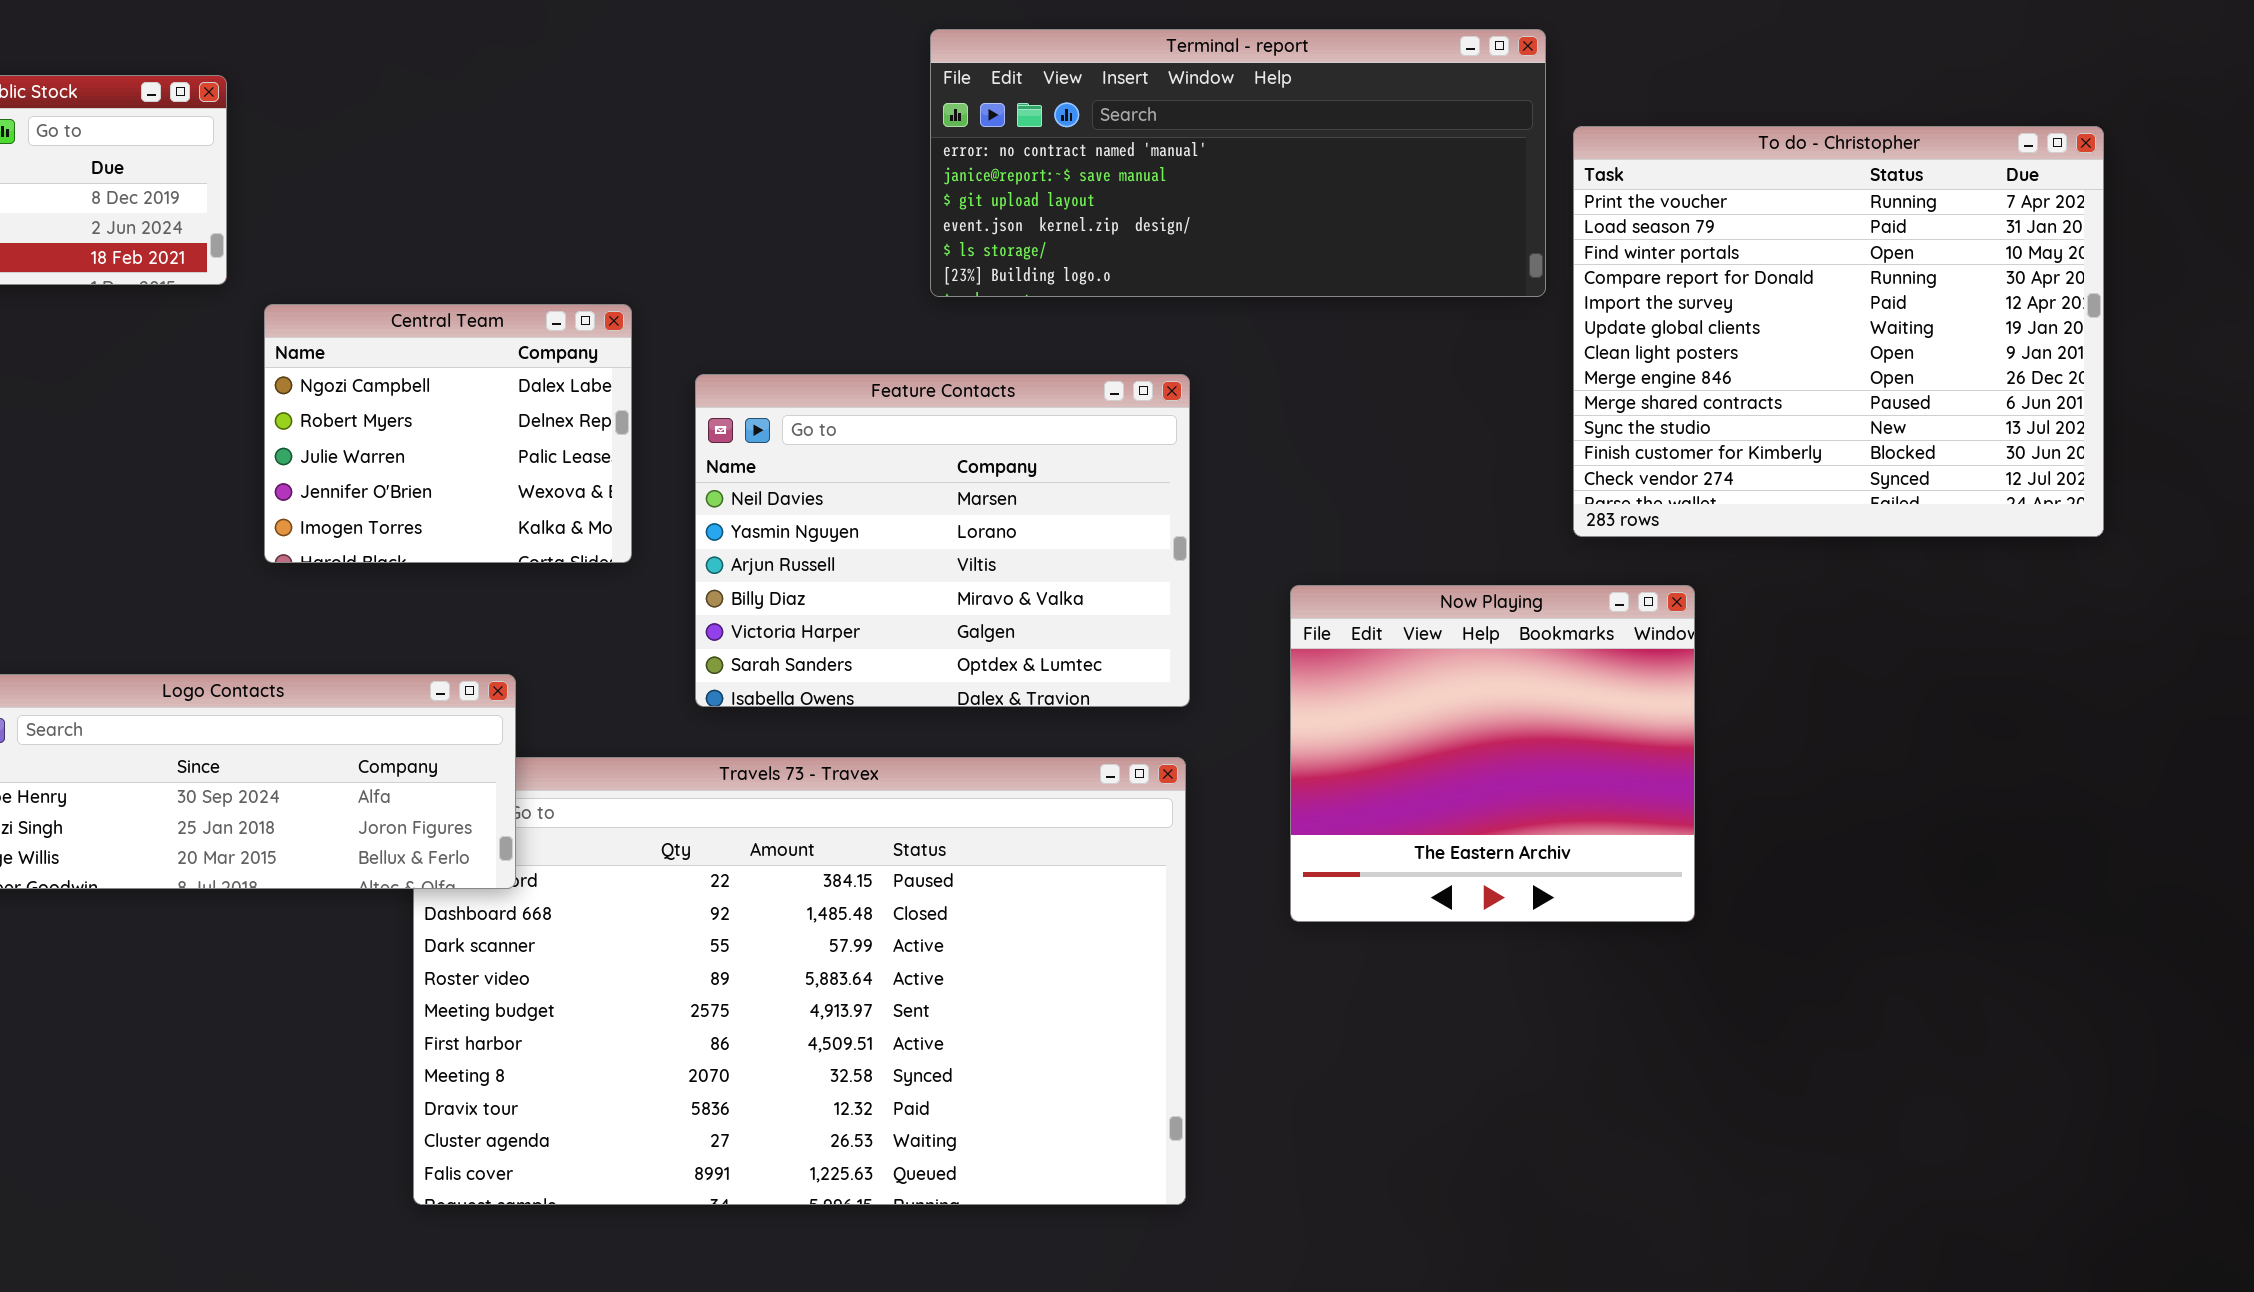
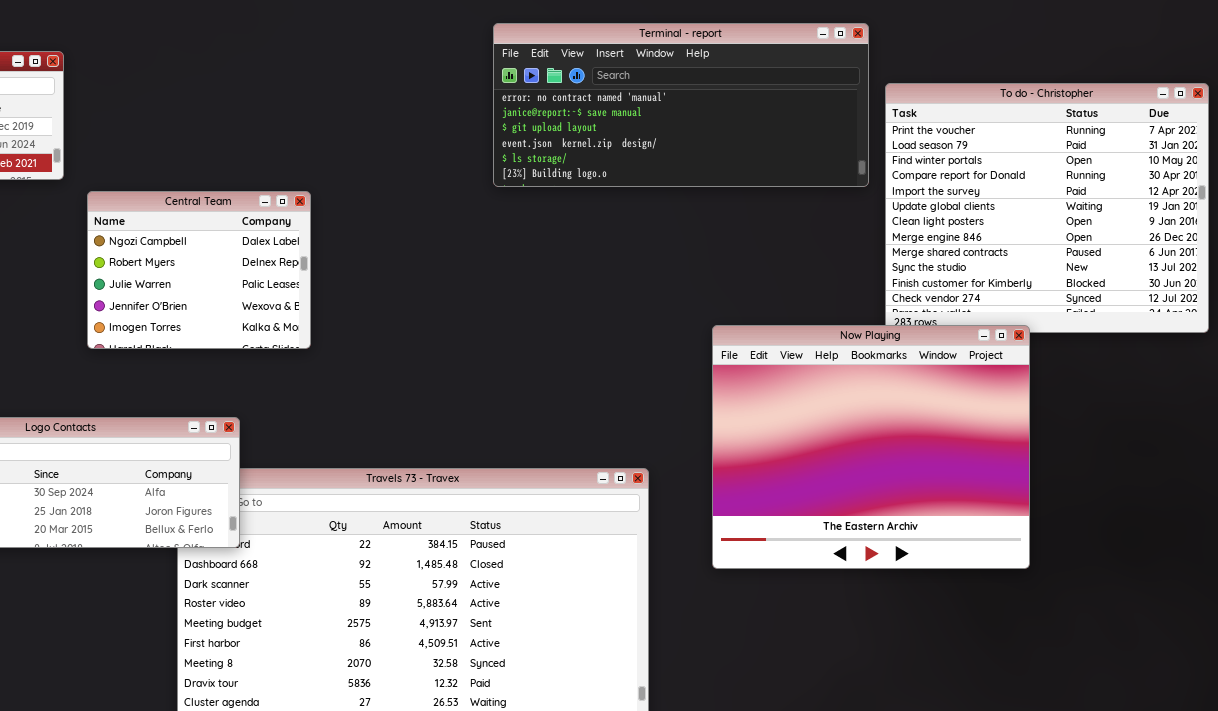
Feature Contacts: [695,374,1190,707] -> none, closed
Now Playing: [1290,585,1695,922] -> [712,325,1030,569], resized

